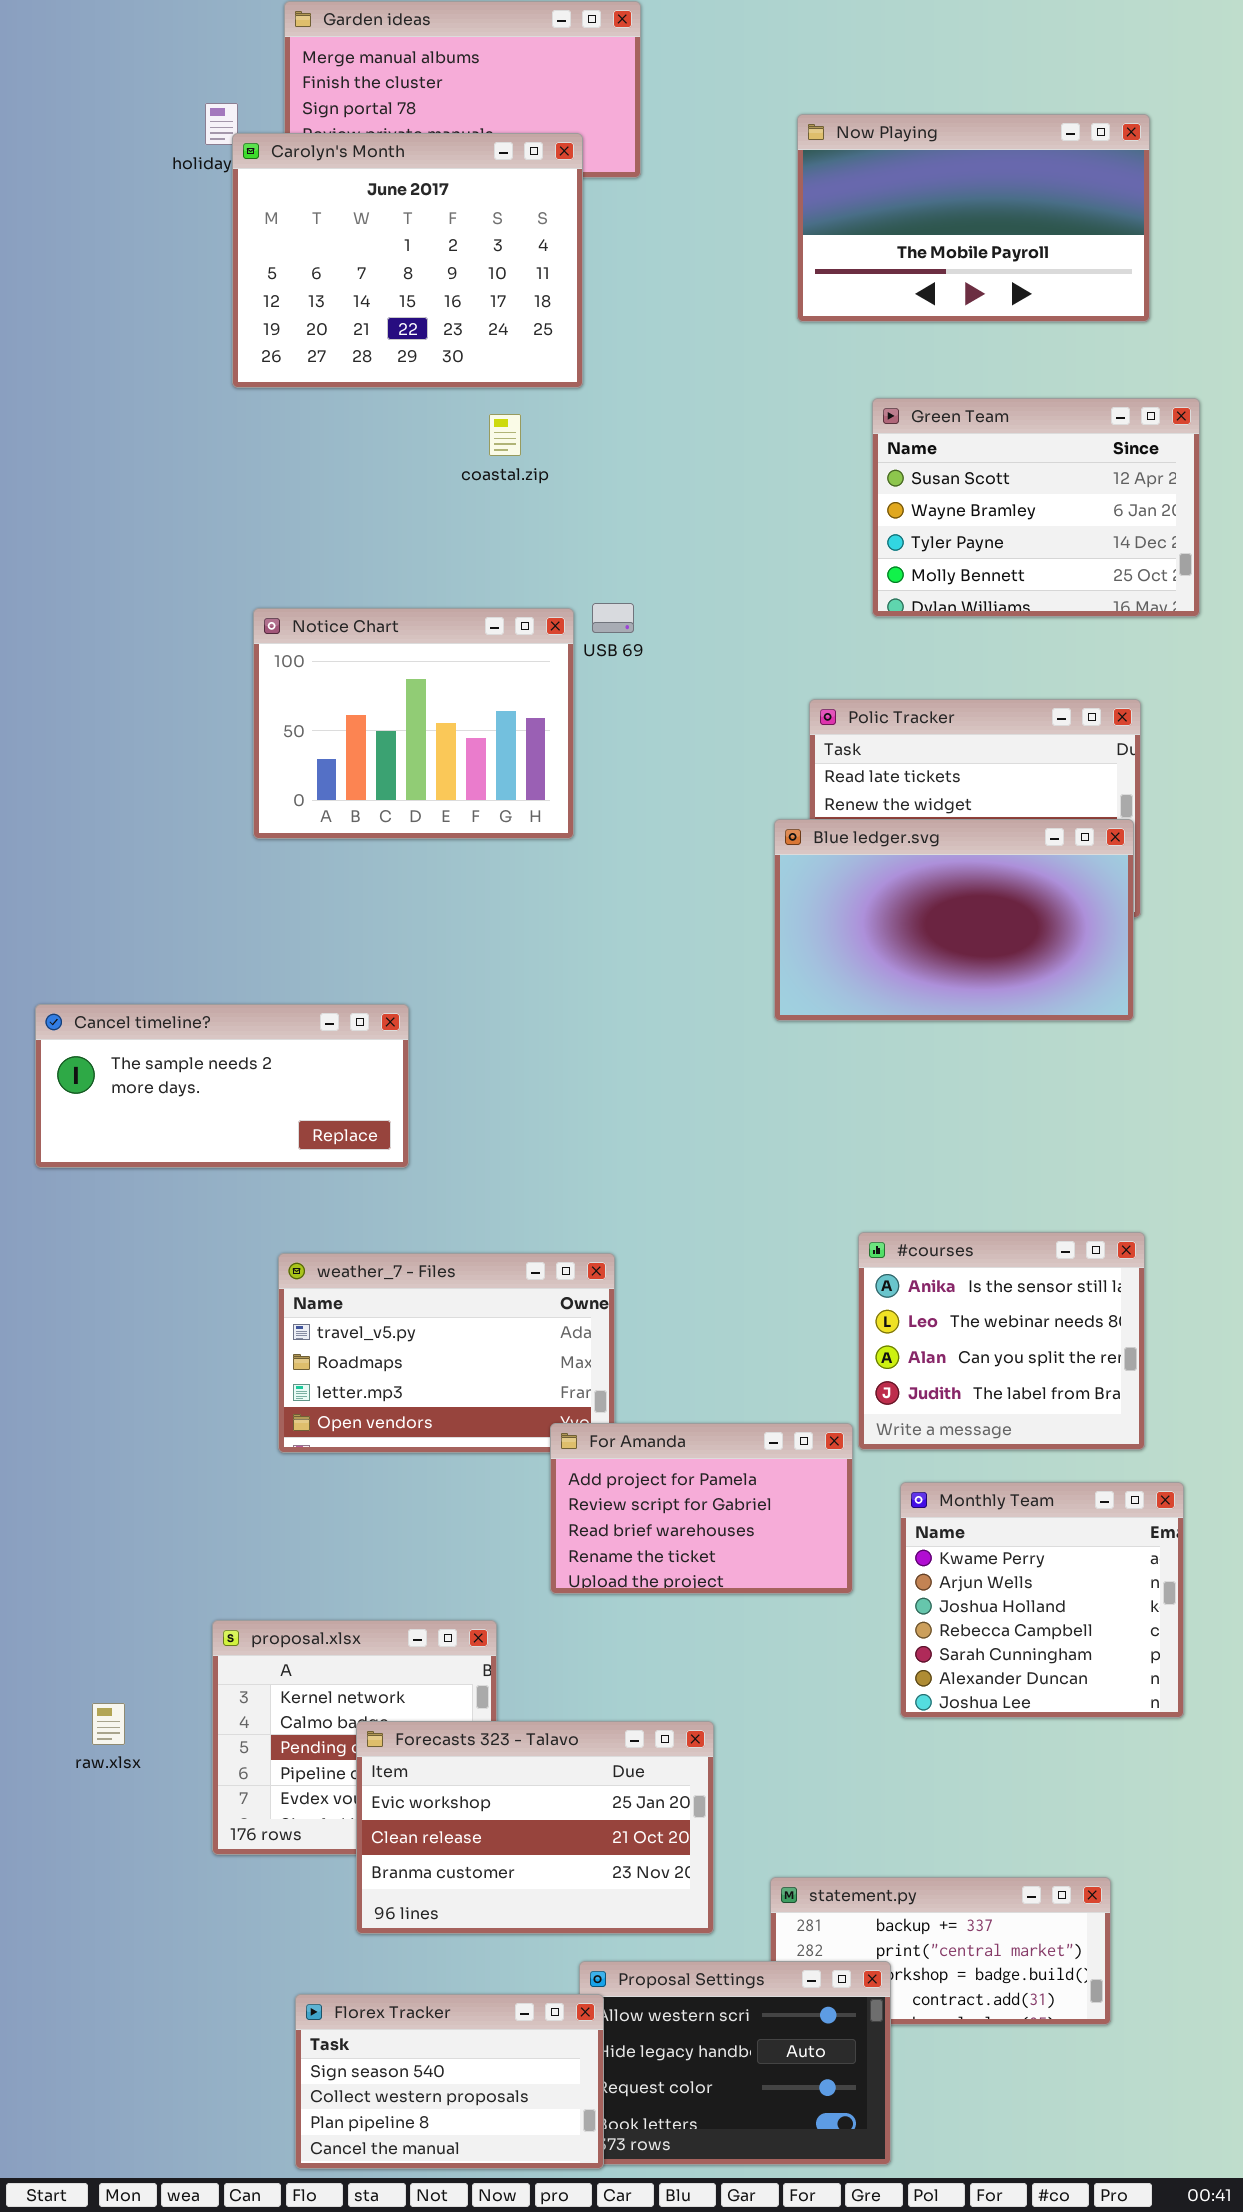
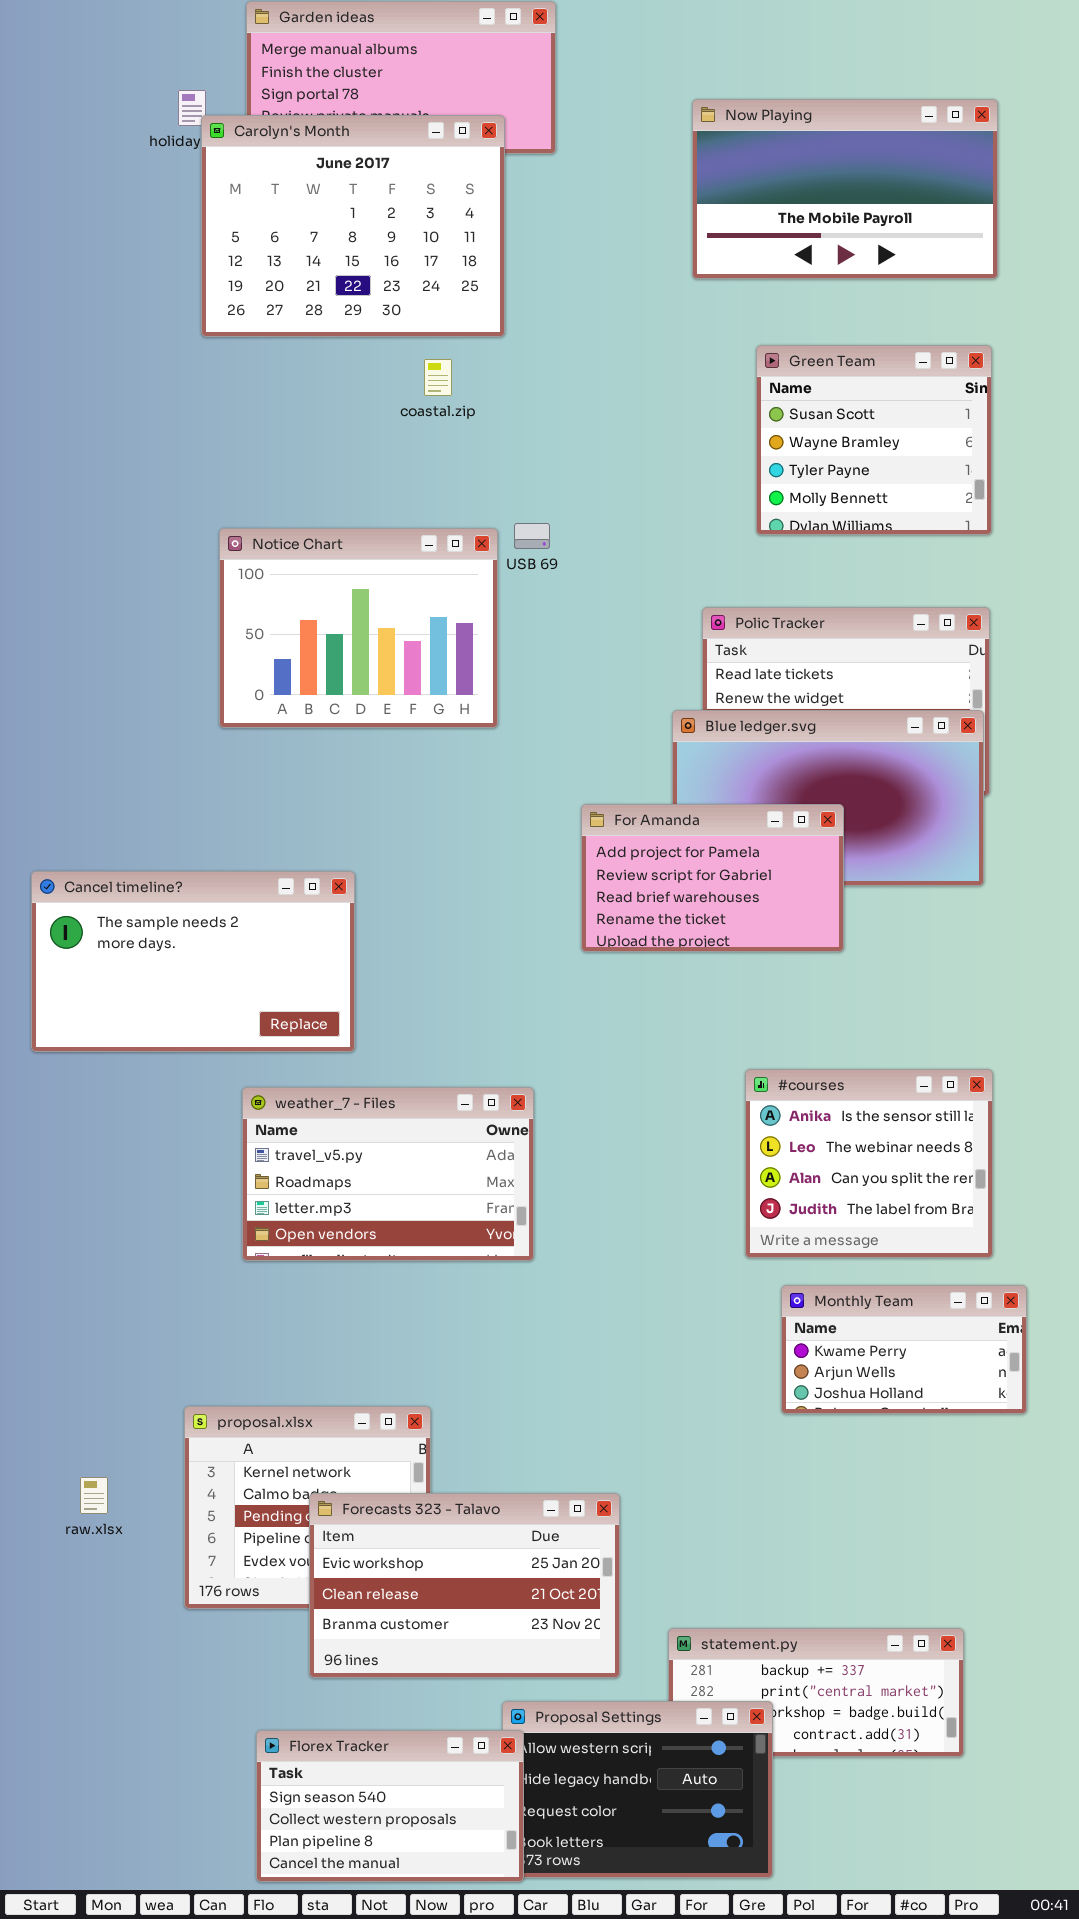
Green Team: [872,398,1200,617] -> [756,345,992,535], resized
Cancel timeline?: [35,1004,409,1168] -> [31,871,355,1052], resized
For Amanda: [550,1423,853,1594] -> [581,804,844,952], moved
Monthly Team: [900,1482,1184,1718] -> [781,1285,1027,1414], resized

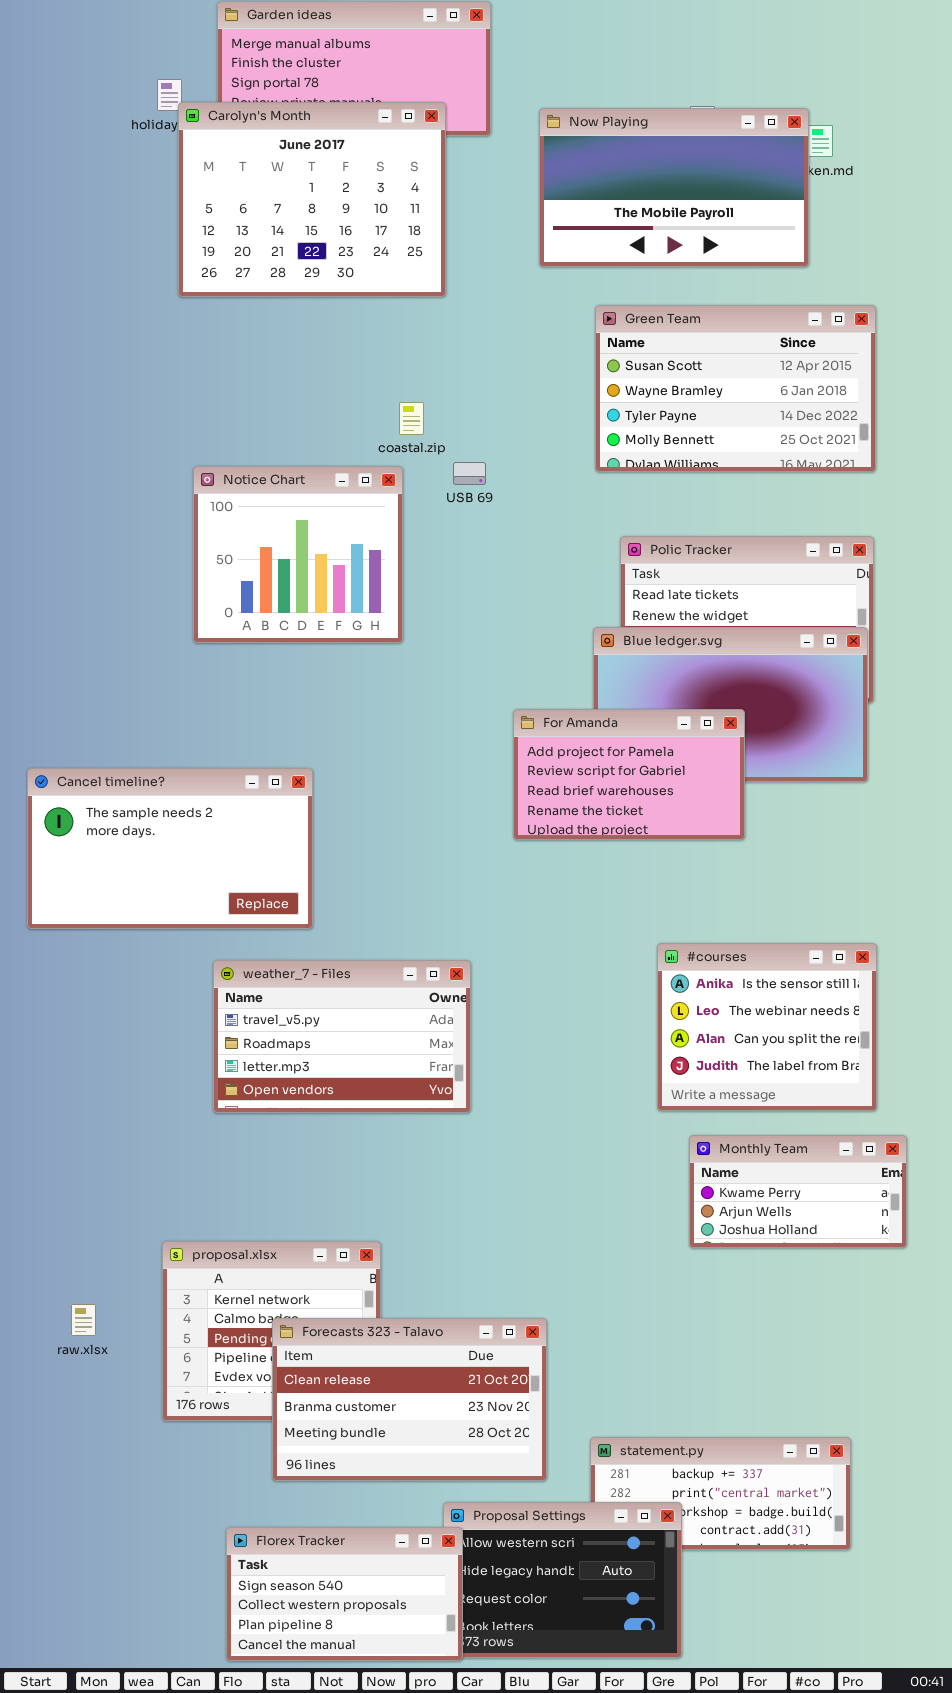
Now Playing: [692,99,998,279] -> [539,108,809,267], moved
Green Team: [756,345,992,535] -> [595,305,876,472], resized
coastal.zip: [424,359,452,396] -> [399,402,424,435], moved
Notice Chart: [219,528,498,728] -> [193,466,403,643], resized
Forecasts 323 - Talavo: [309,1493,620,1678] -> [272,1318,547,1481], scrolled down 1 row

